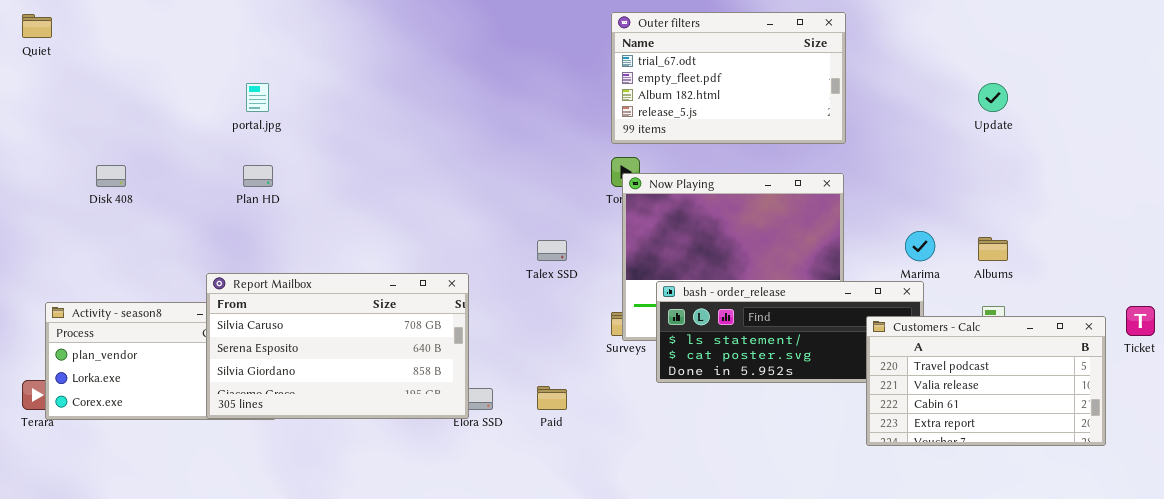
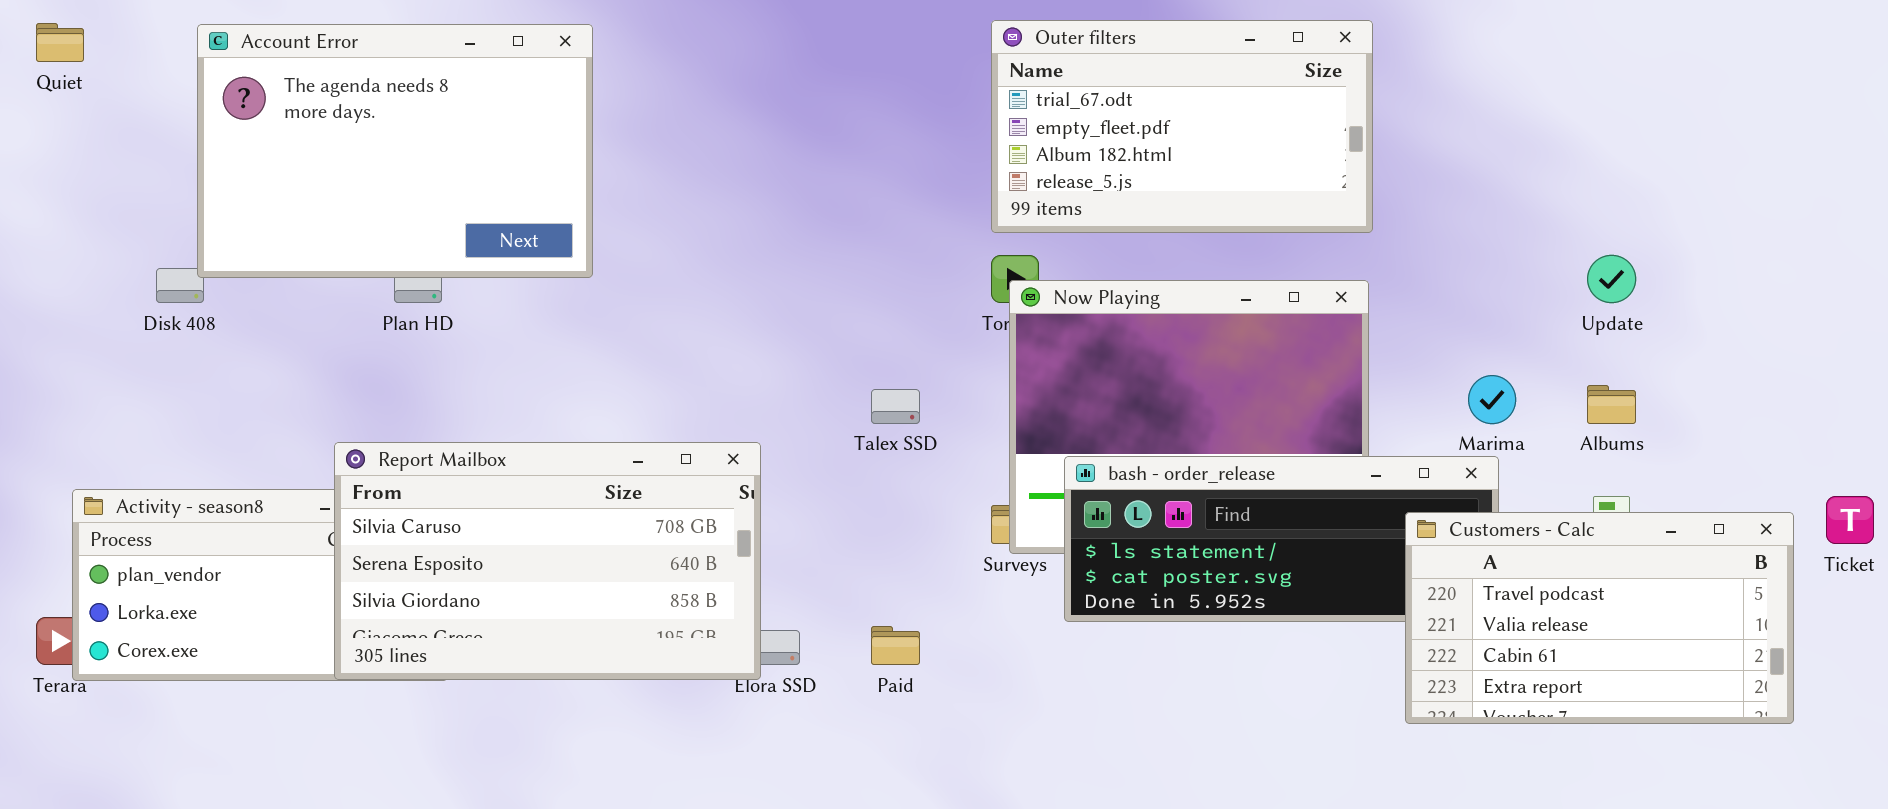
Account Error: none -> [197,24,593,278], opened
Update: [978,83,1008,112] -> [1587,255,1636,303], moved

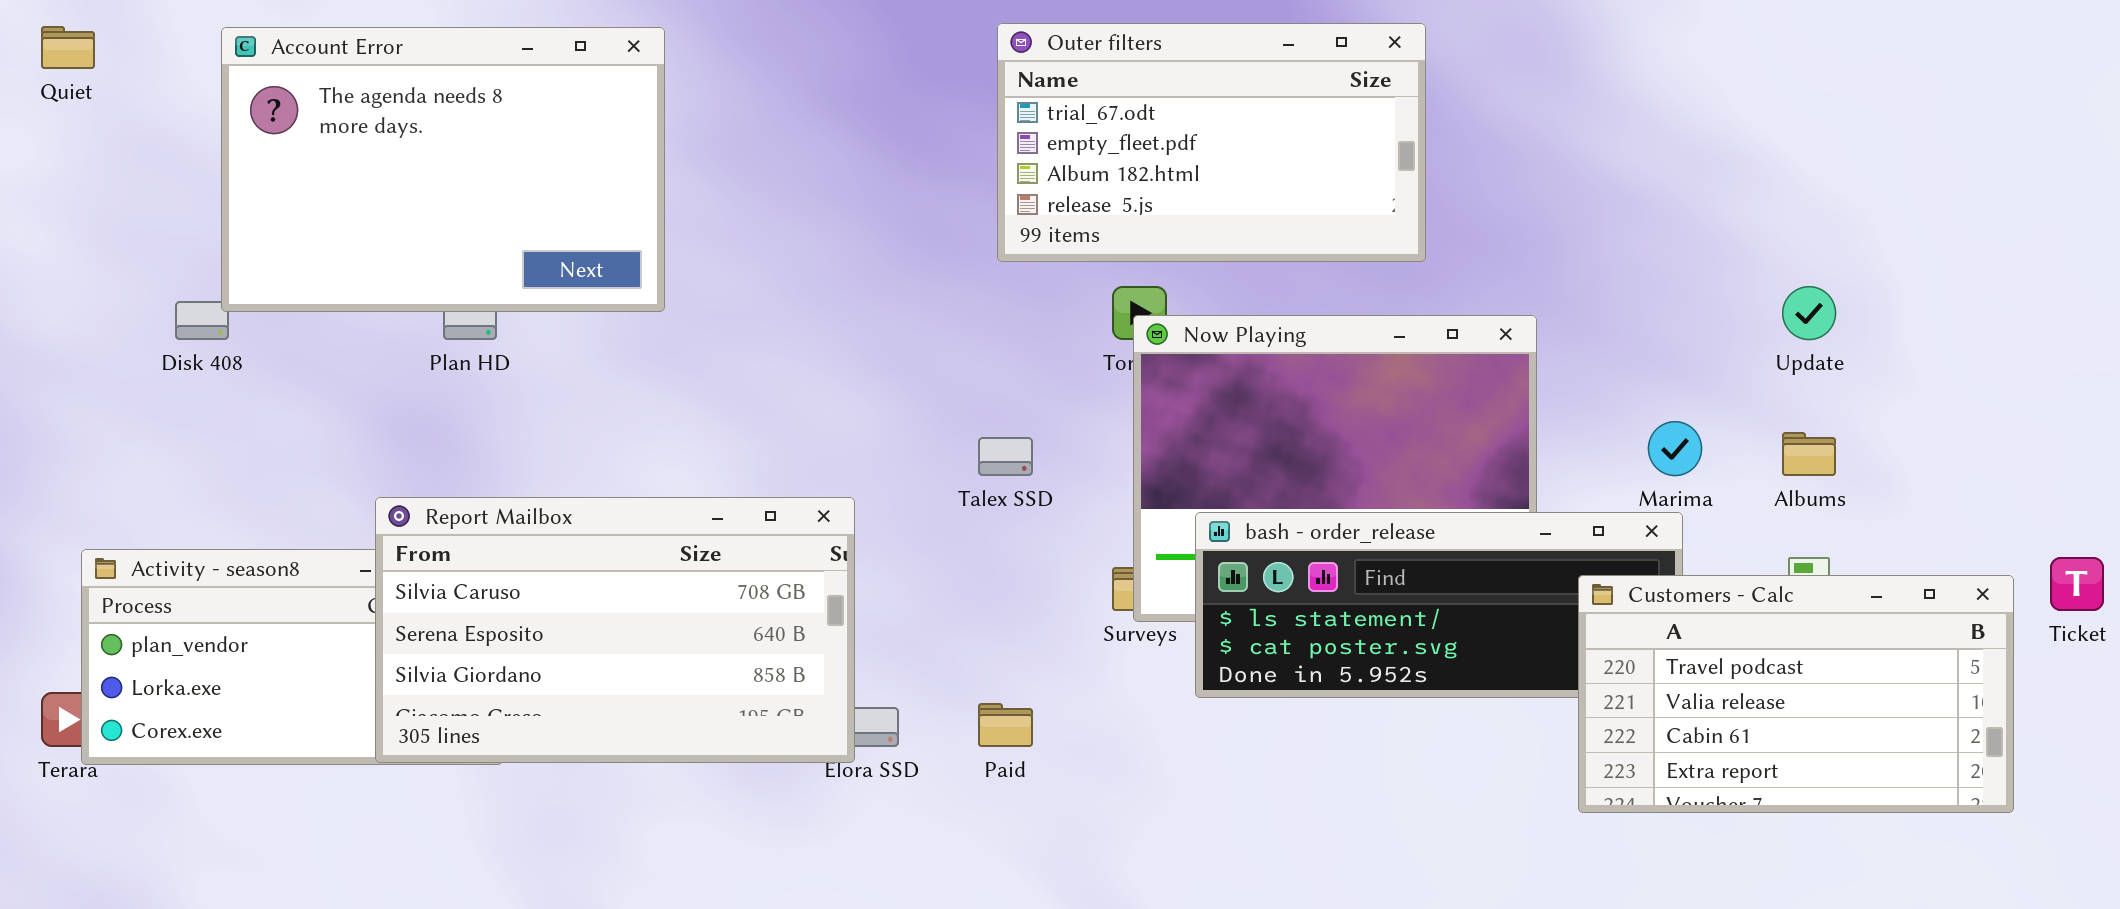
Outer filters: [991,20,1373,233] -> [997,23,1426,262], moved

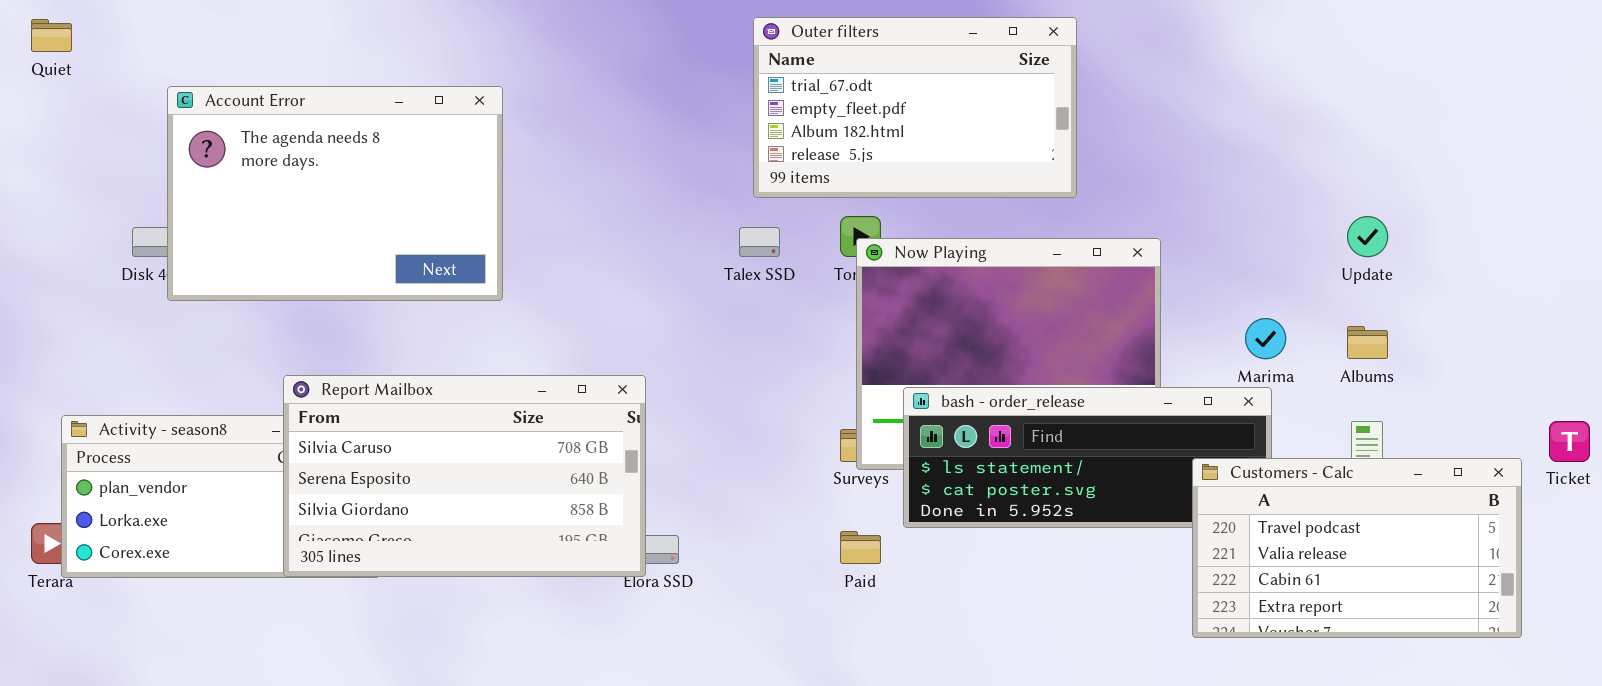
Account Error: [221,27,665,312] -> [167,86,503,301], moved
Talex SSD: [978,437,1033,476] -> [739,227,780,257], moved
Customers - Calc: [1578,575,2014,813] -> [1192,458,1522,638], moved
Paid: [978,703,1033,747] -> [840,531,881,564], moved

